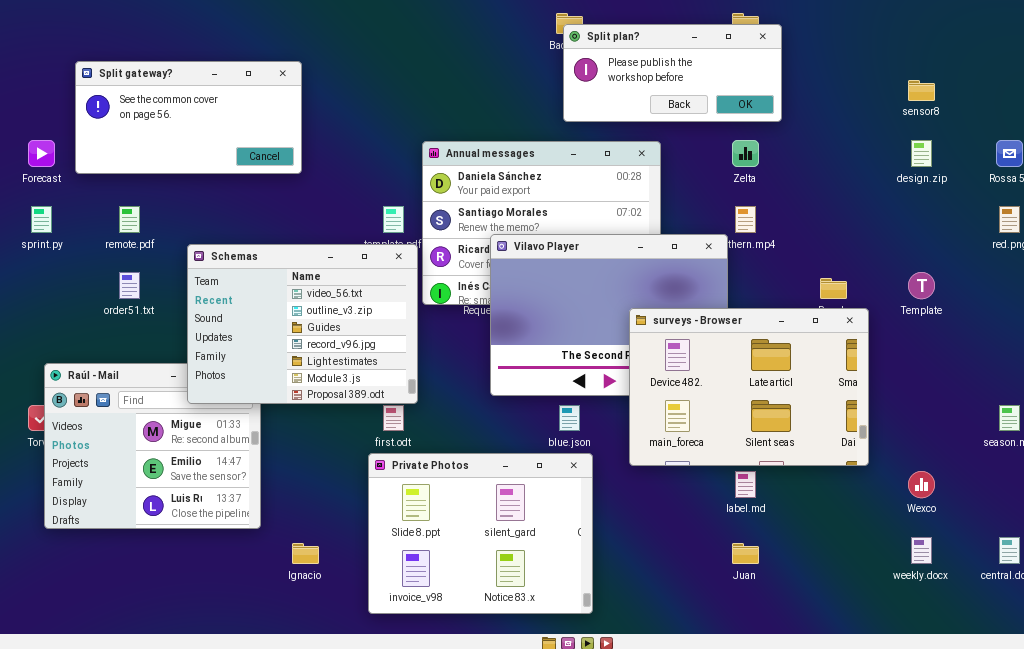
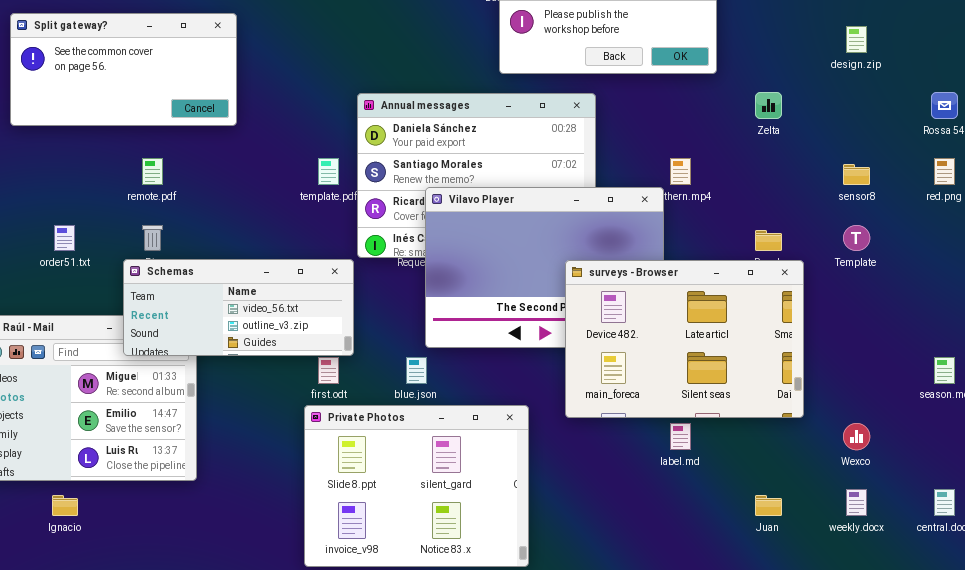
sensor8: [908,80,935,101] -> [843,164,870,185], moved
Zelta: [732,140,759,167] -> [755,92,782,119], moved
design.zip: [911,140,932,167] -> [846,26,867,53], moved
remote.pdf: [119,206,140,233] -> [142,158,163,185], moved
Schemas: [187,244,418,404] -> [123,259,354,356], resized
blue.json: [559,405,580,431] -> [406,357,427,384], moved
Ignacio: [292,543,319,564] -> [52,495,78,516], moved
Juan: [732,543,759,564] -> [755,495,782,516], moved

